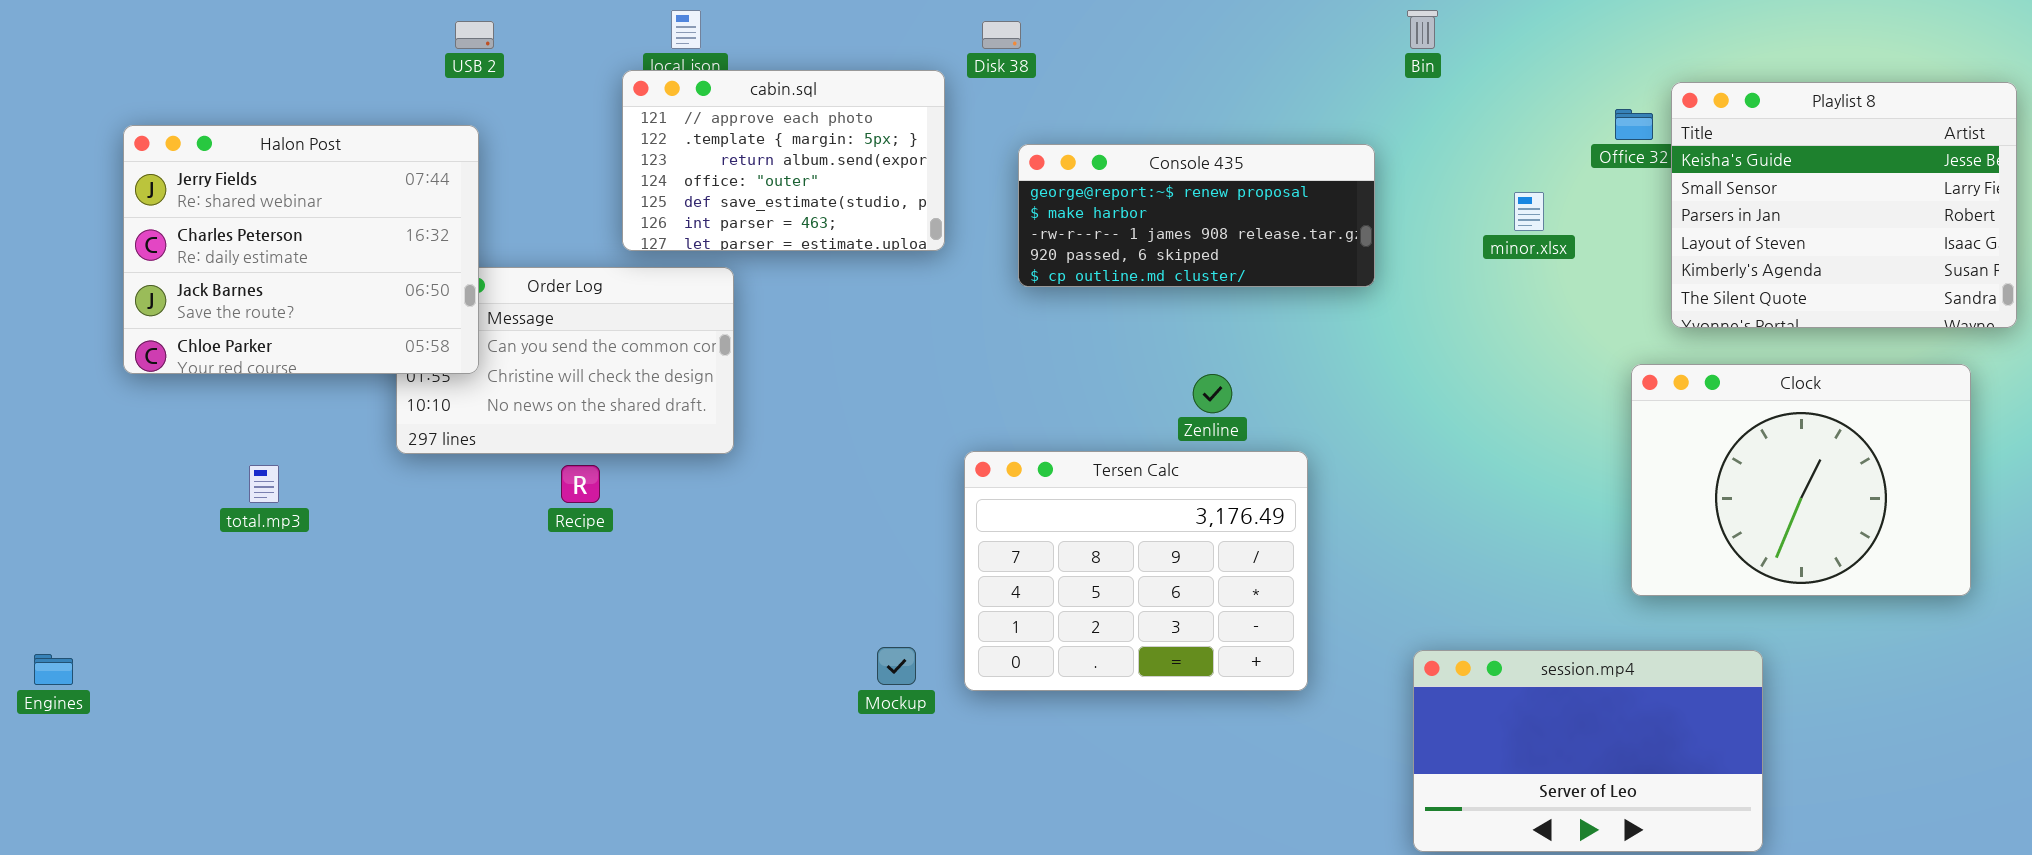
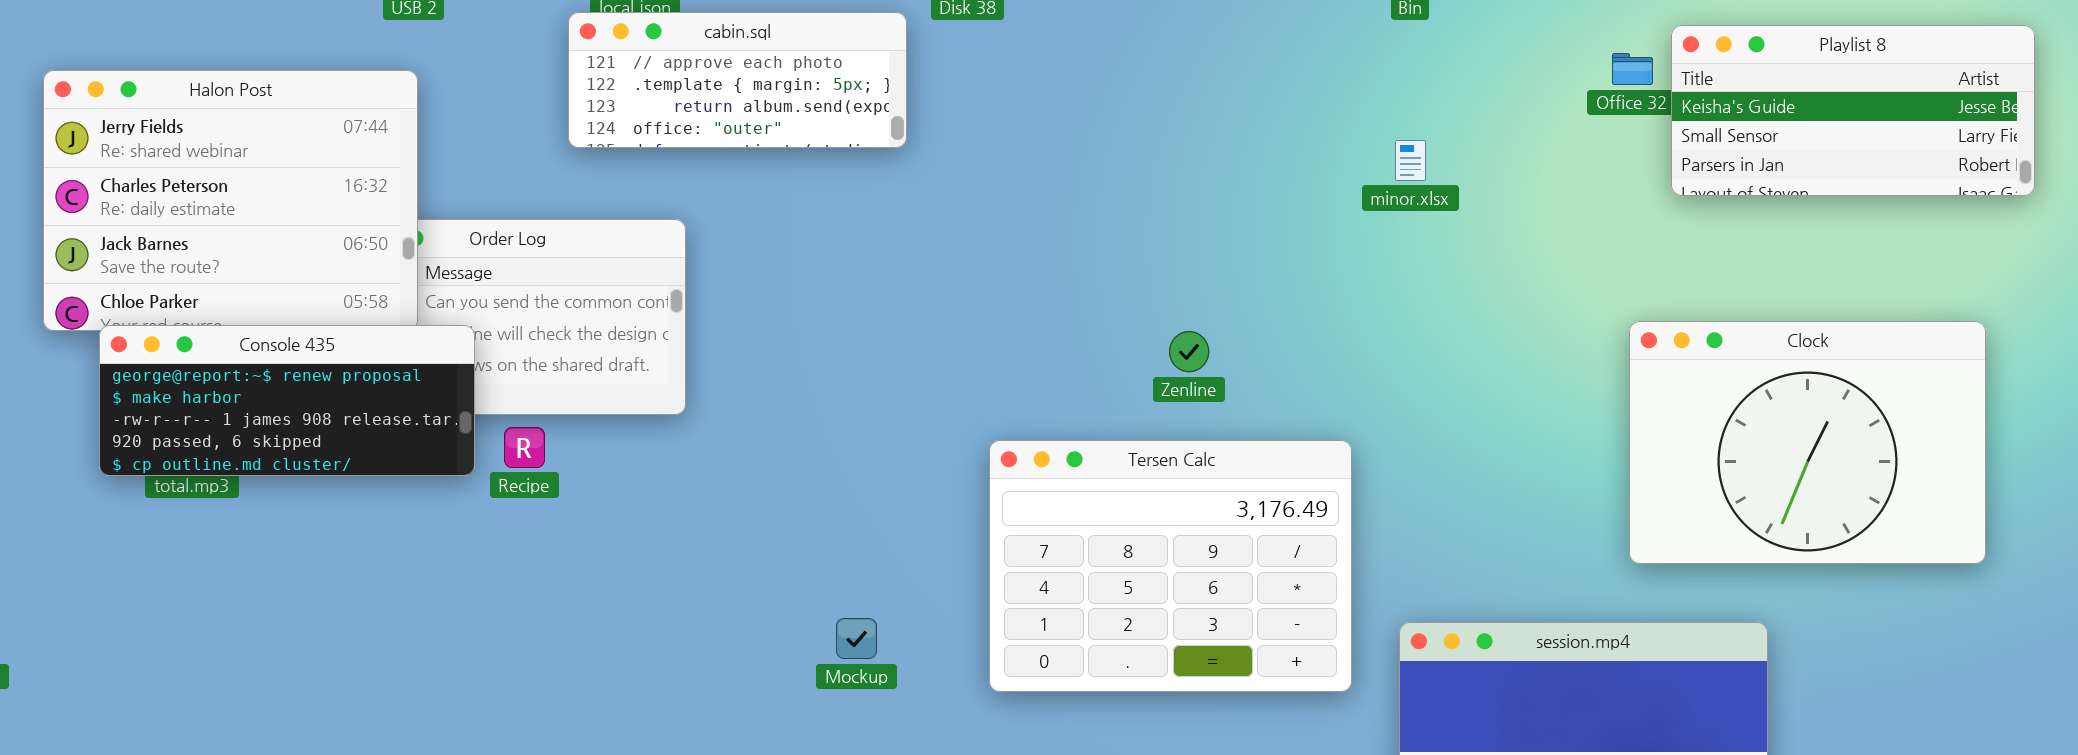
cabin.sql: [622,70,945,251] -> [568,12,907,148], resized
Playlist 8: [1671,82,2017,328] -> [1671,25,2035,196], resized
Console 435: [1018,144,1375,287] -> [99,325,475,476], moved
minor.xlsx: [1514,192,1544,231] -> [1395,140,1426,181], moved
Tersen Calc: [964,451,1308,691] -> [989,440,1352,692], moved

